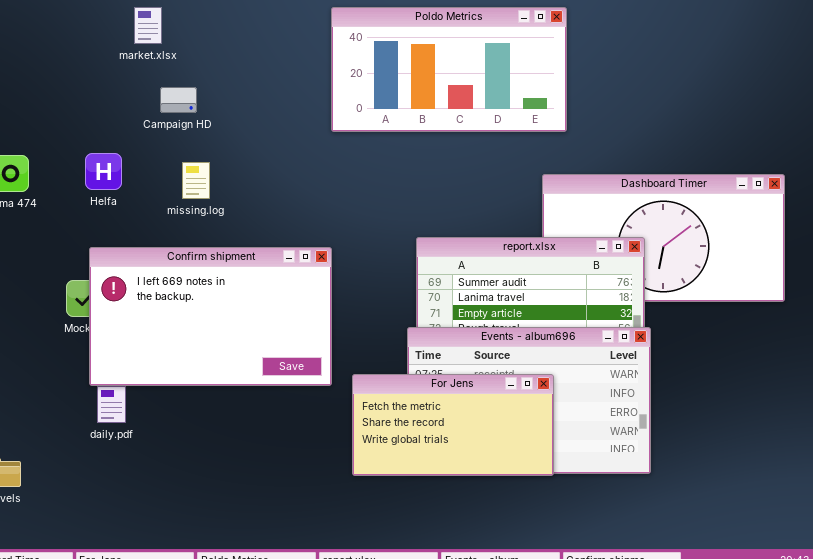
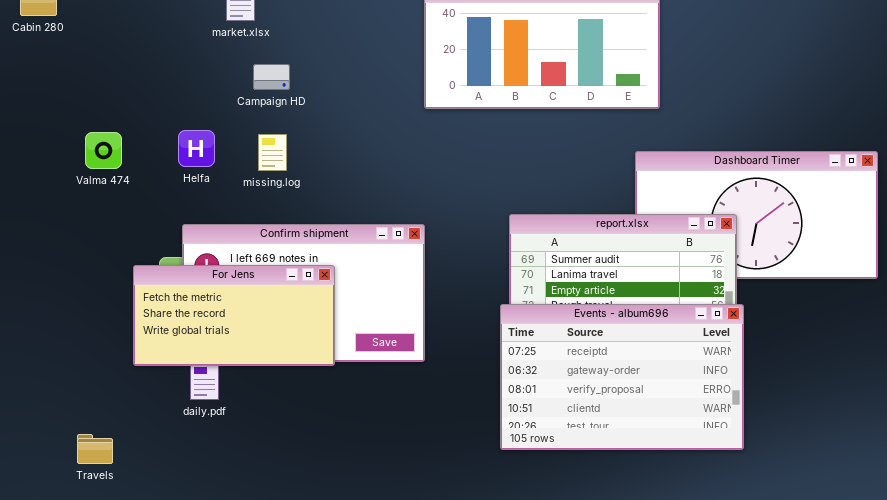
missing.log: [182,162,210,199] -> [258,134,287,171], moved
For Jens: [352,374,554,476] -> [133,265,335,366], moved

